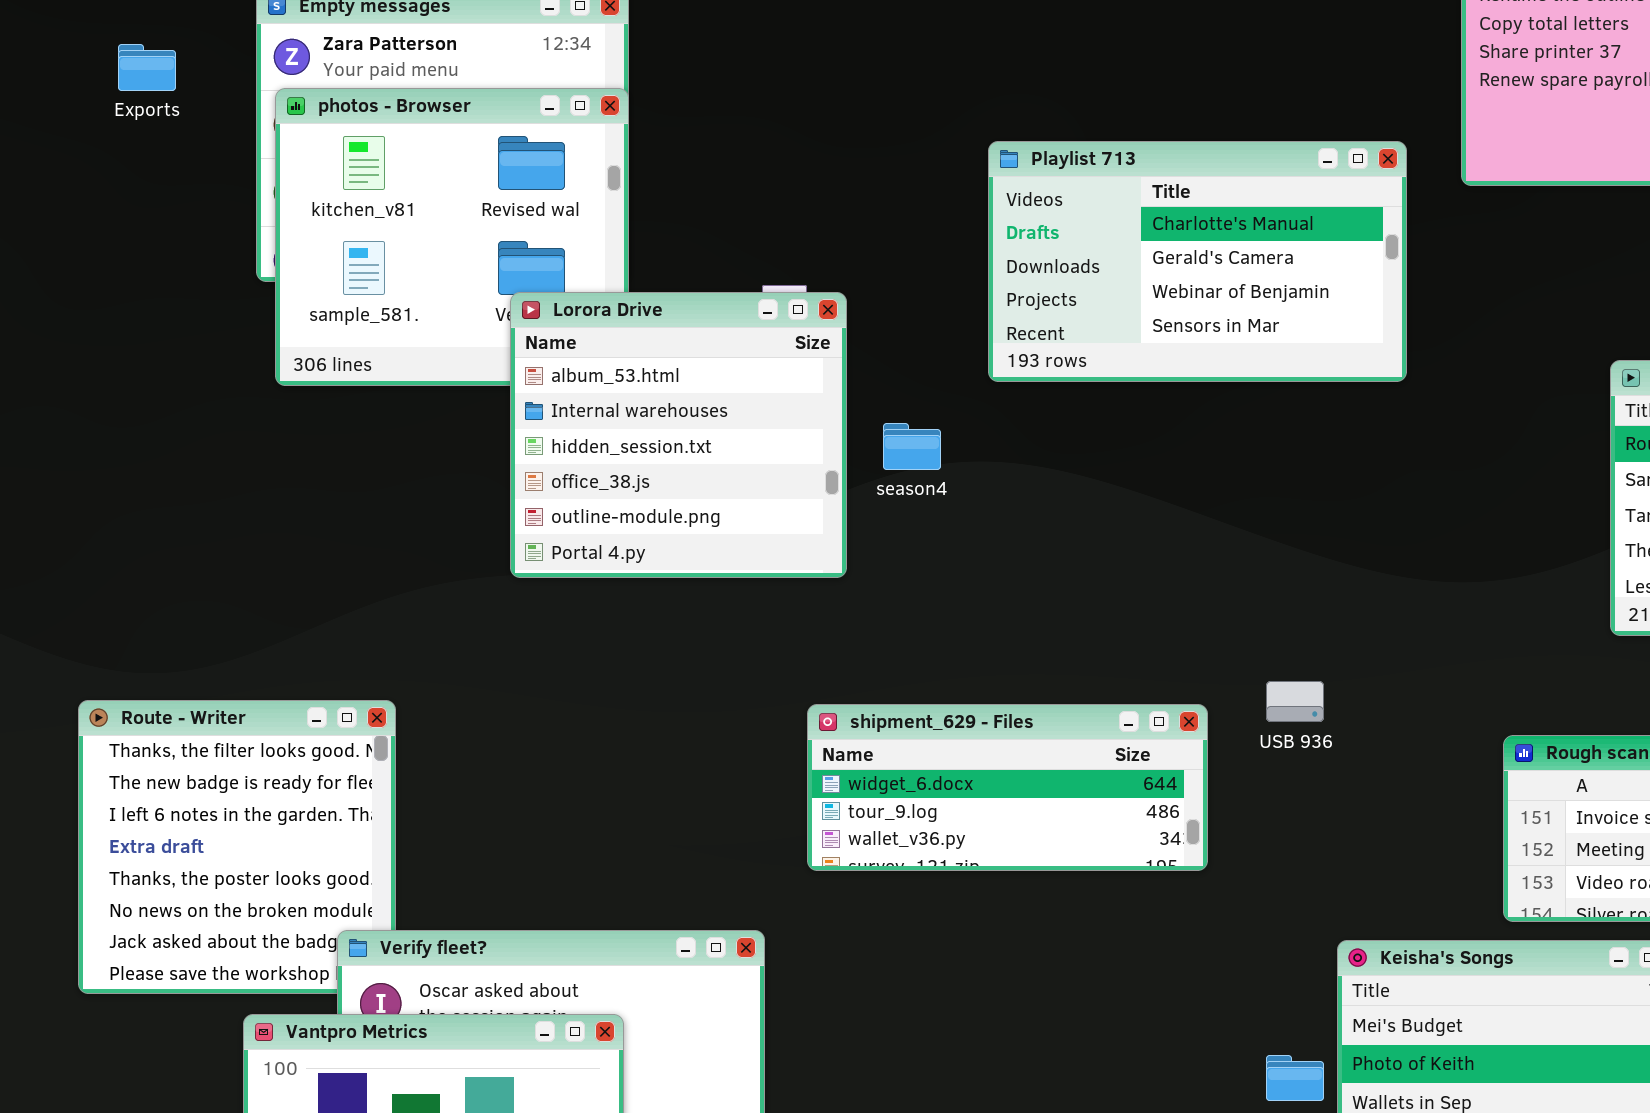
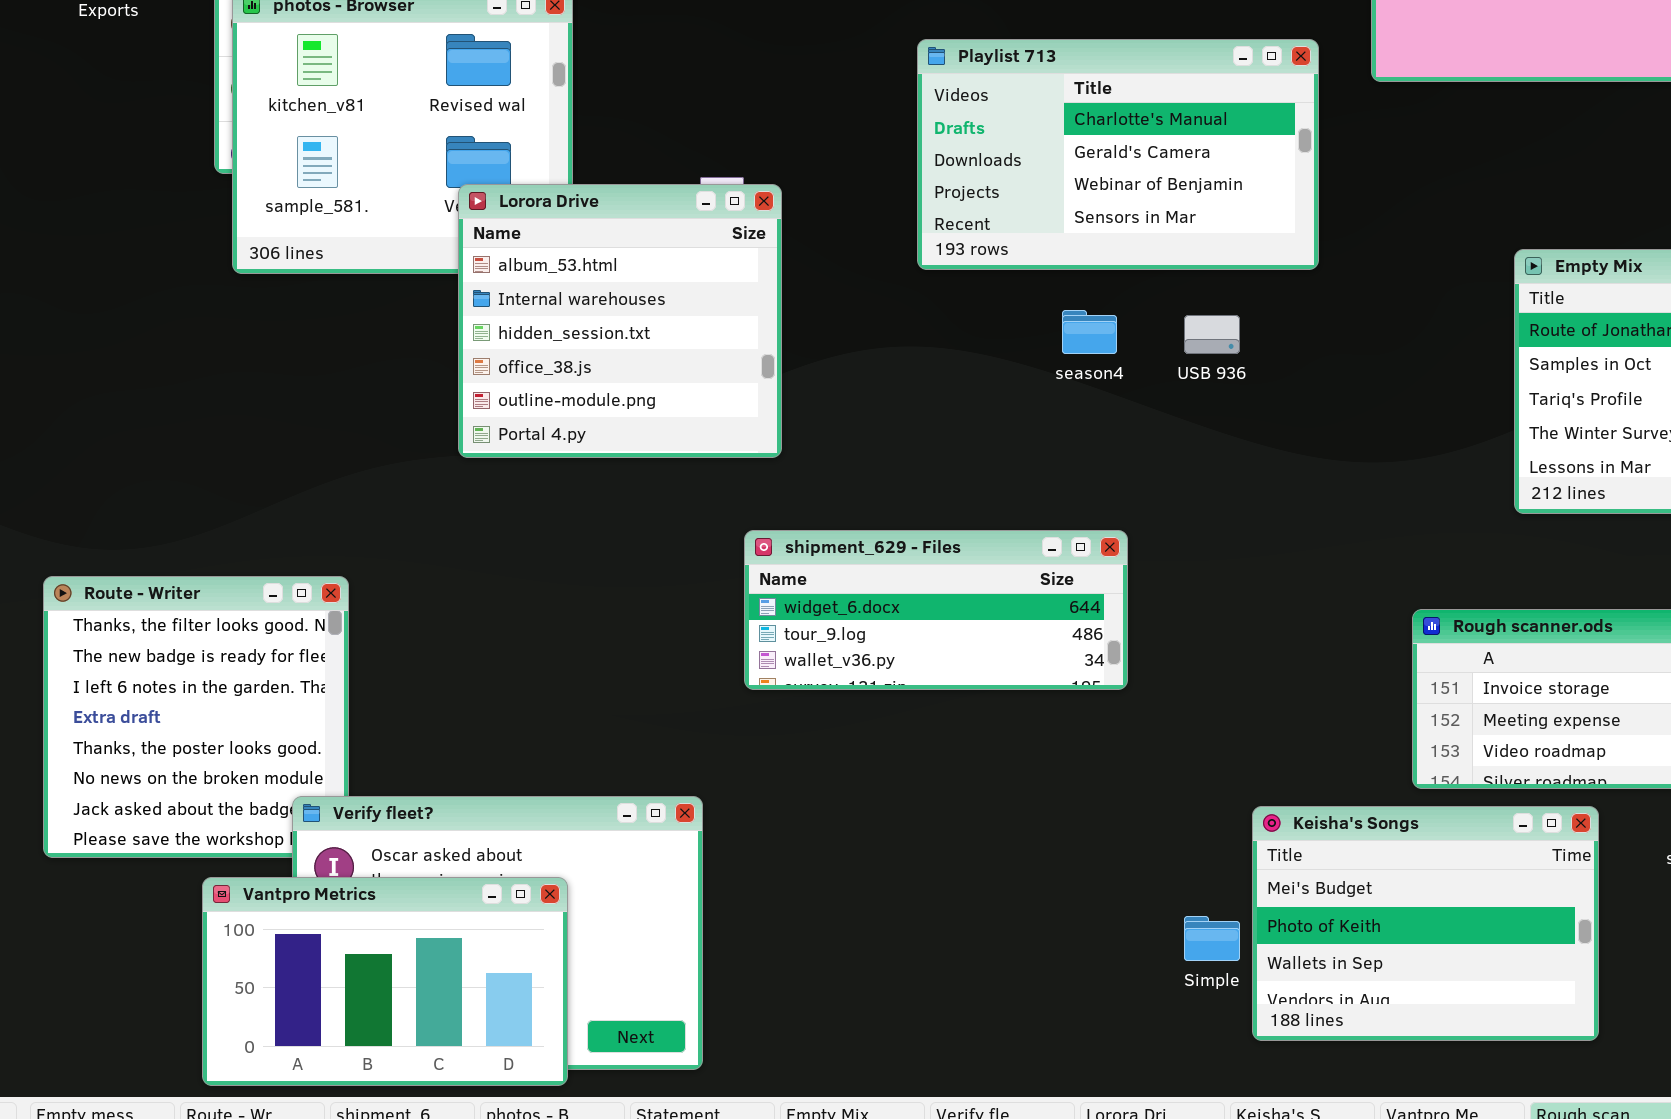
season4: [883,423,941,470] -> [1062,310,1117,354], moved
USB 936: [1266,681,1324,722] -> [1184,315,1240,354], moved
shipment_629 - Files: [807,704,1208,871] -> [744,530,1128,690], moved

